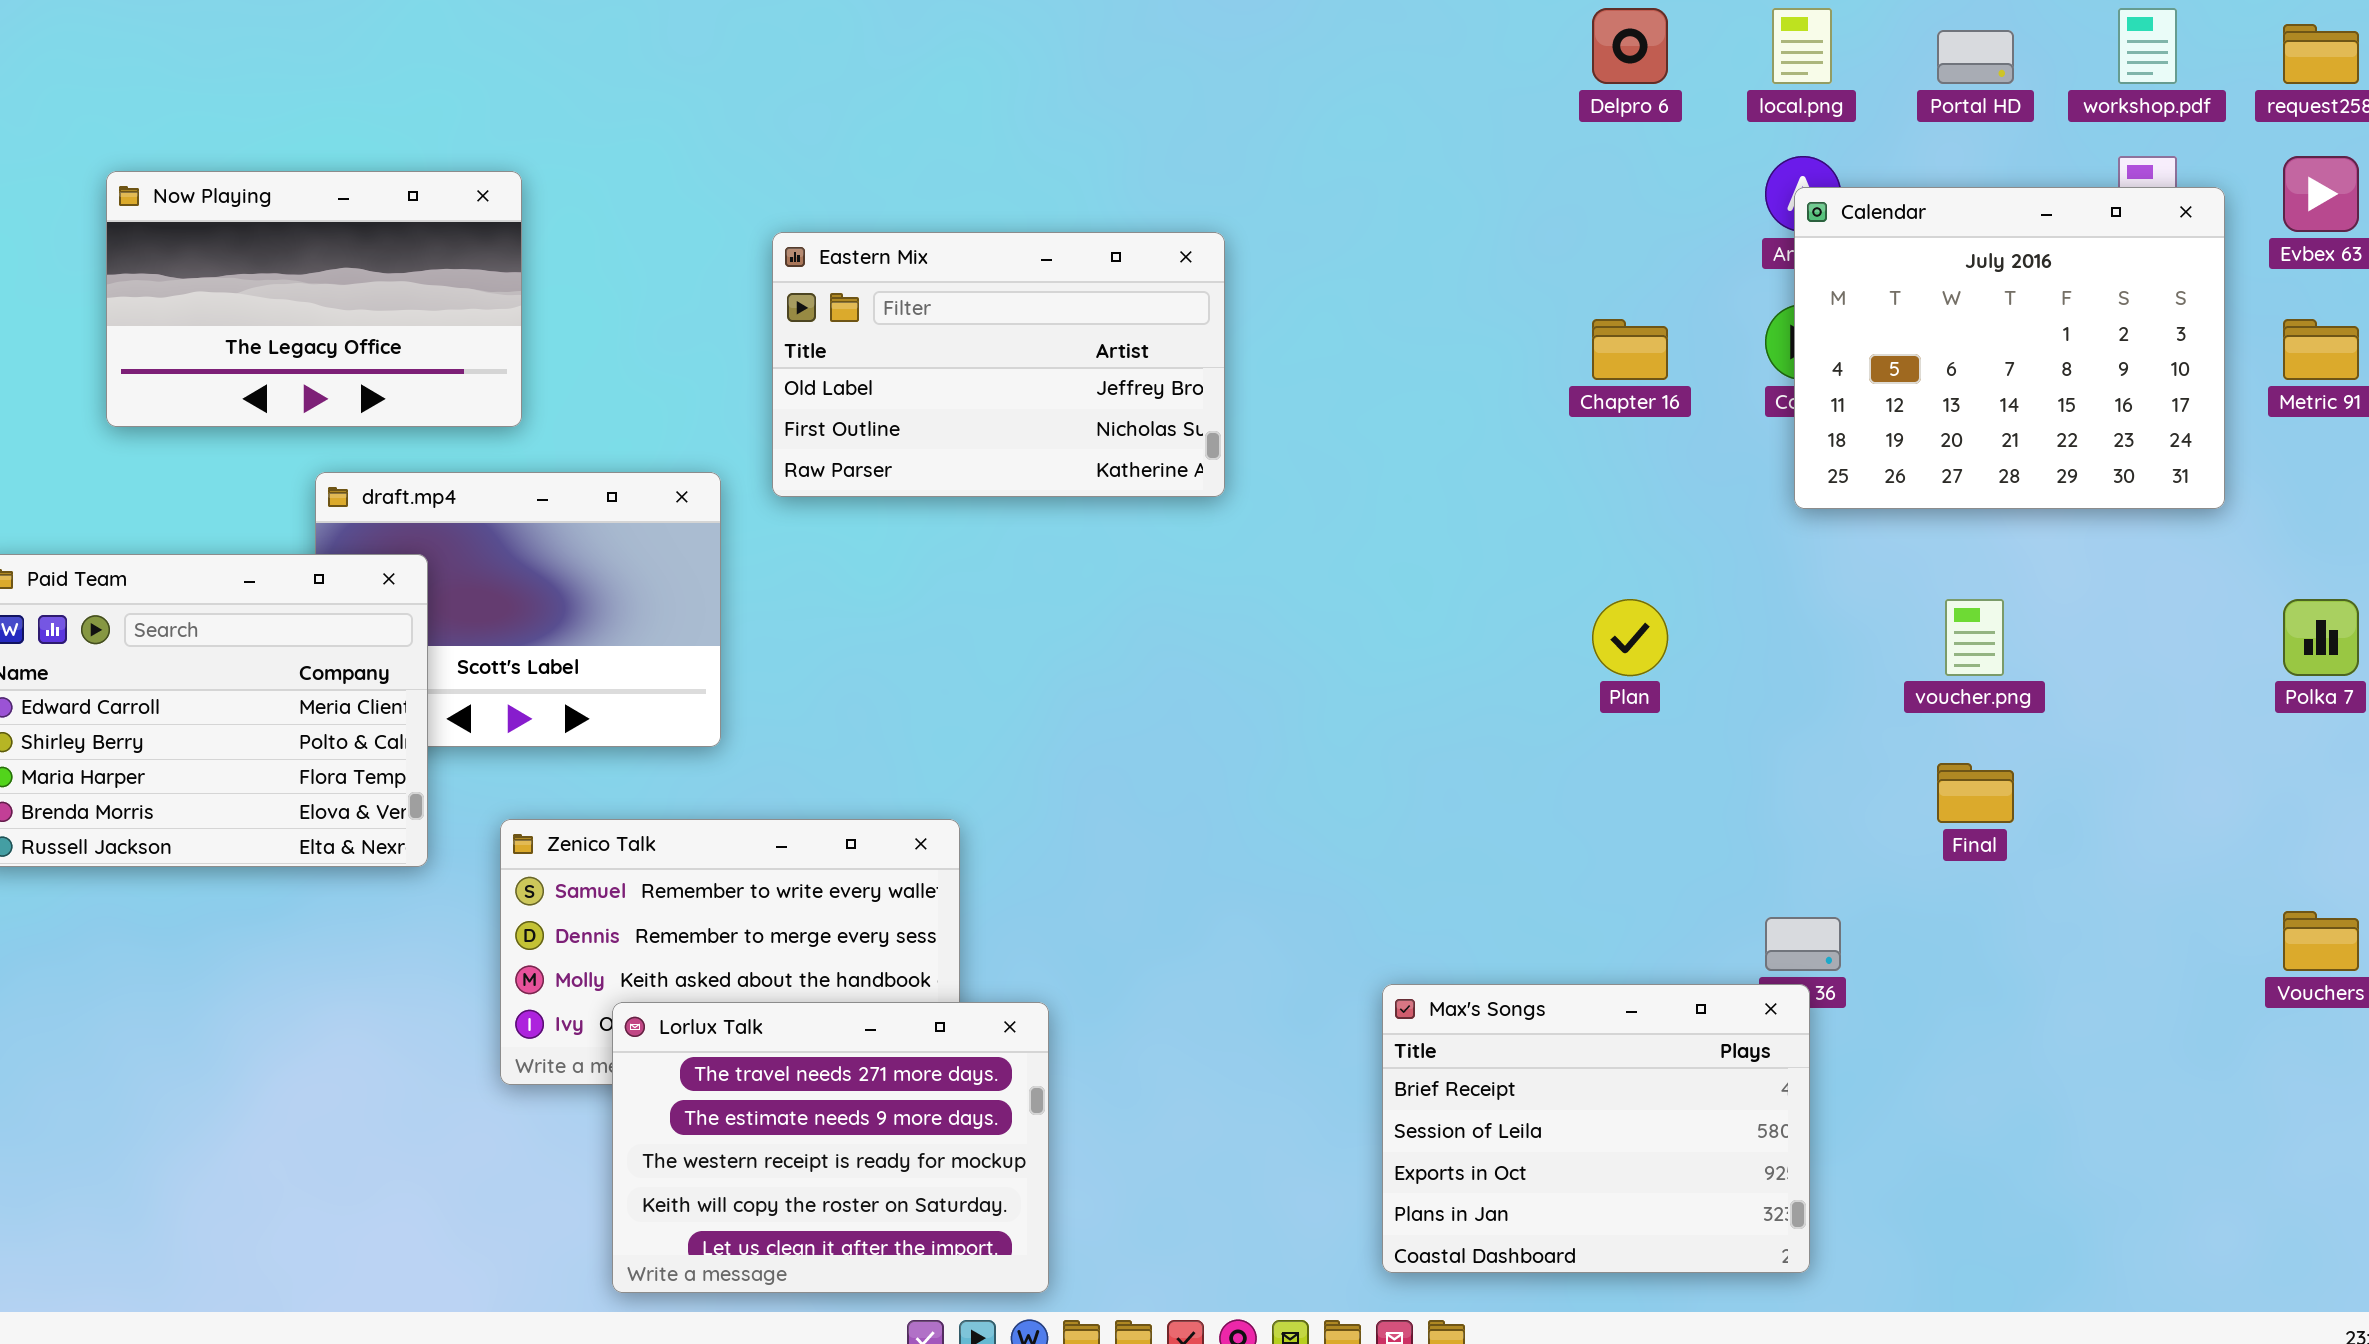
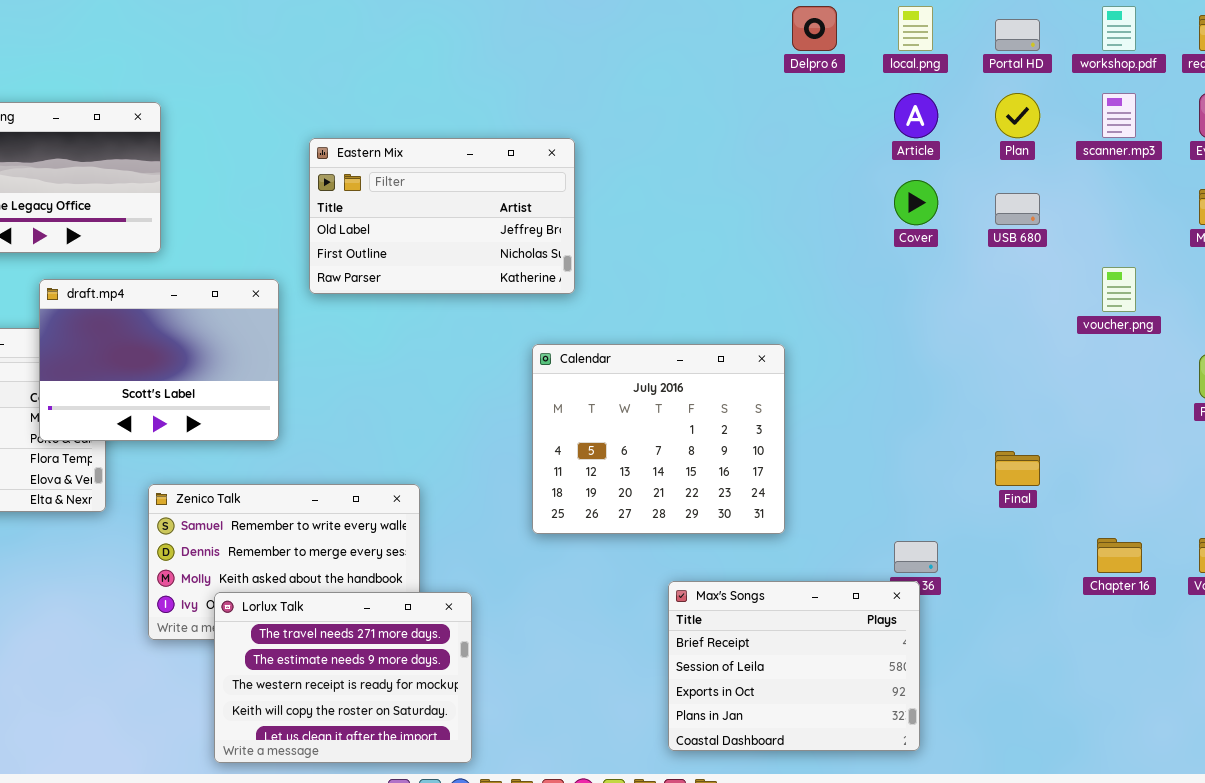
Calendar: [1794,187,2225,509] -> [532,344,785,534], moved
Chapter 16: [1592,319,1668,380] -> [1097,538,1142,573], moved
draft.mp4: [315,472,721,747] -> [39,279,279,441], raised
Plan: [1592,599,1668,676] -> [995,93,1040,138], moved
voucher.png: [1945,599,2004,676] -> [1102,267,1136,312], moved

